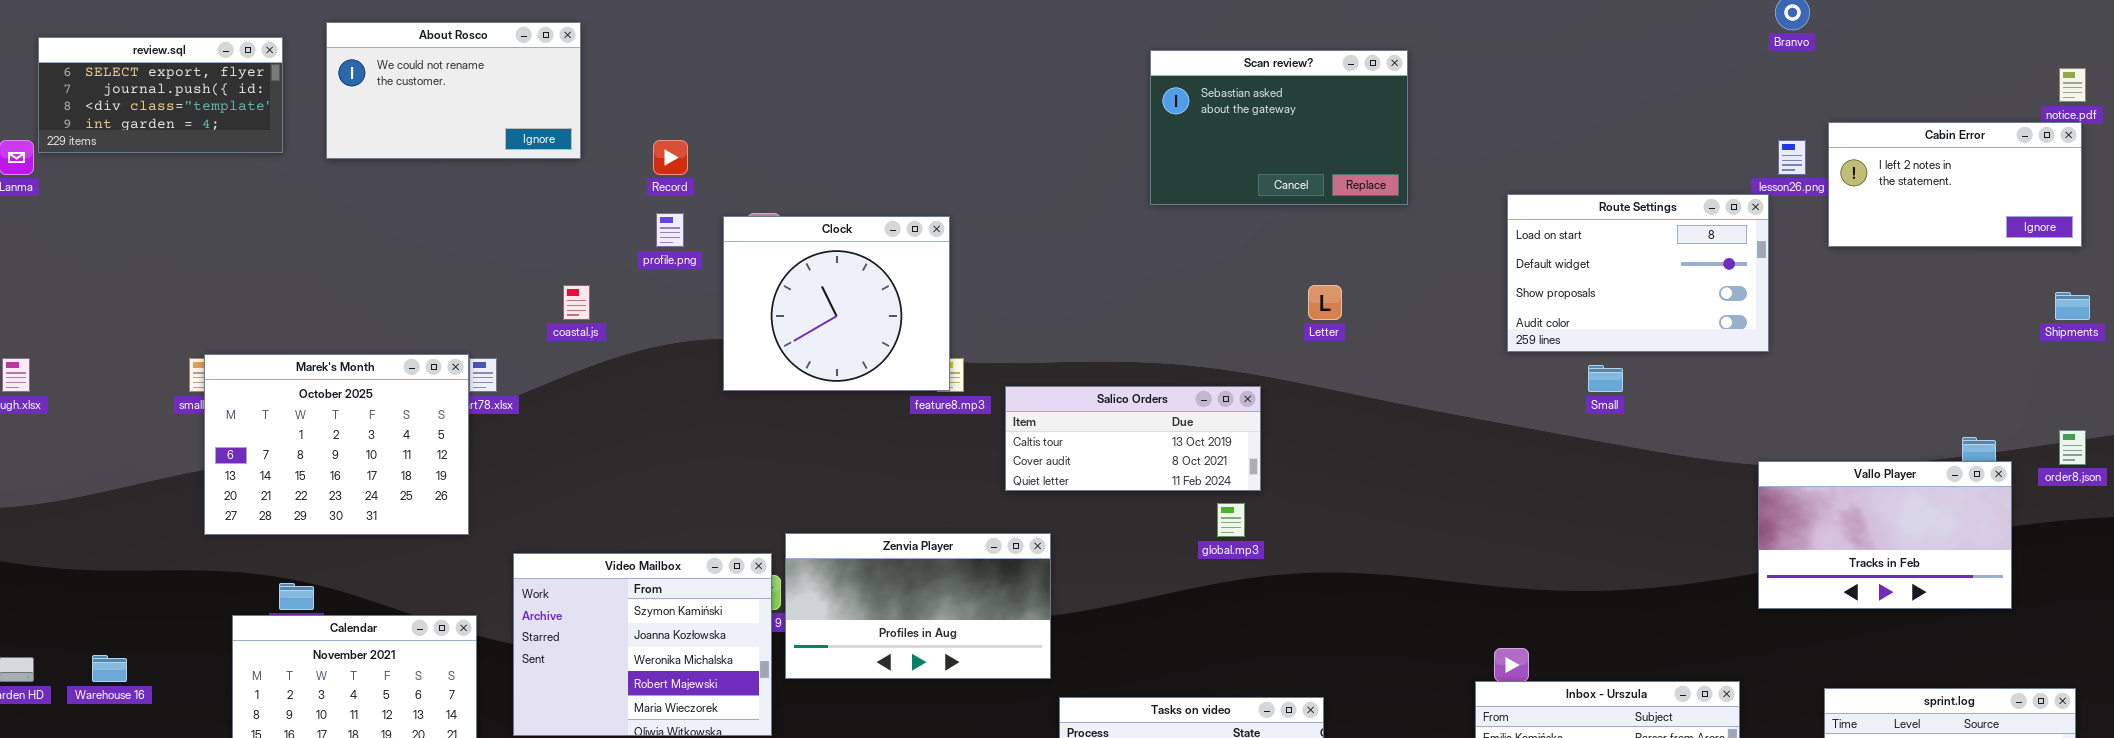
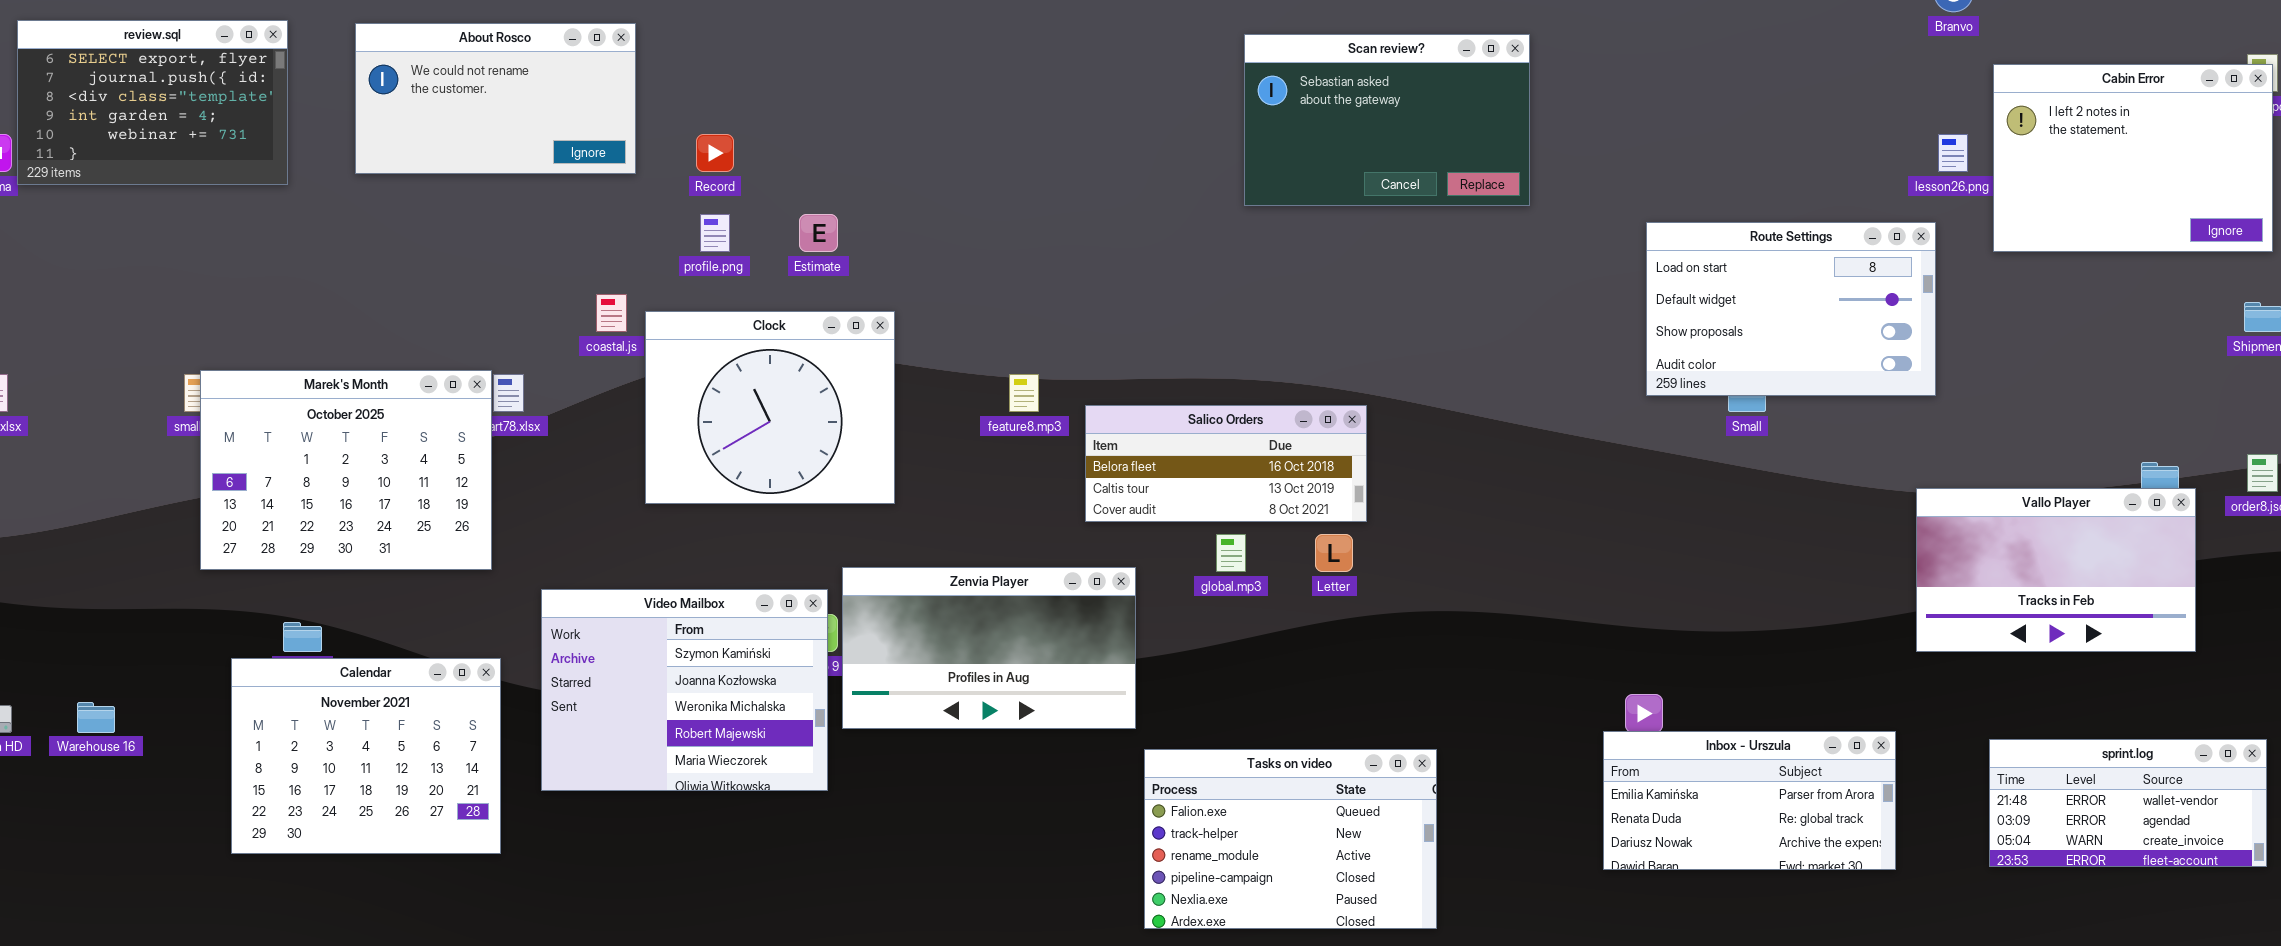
About Rosco: [326,22,581,159] -> [355,23,636,174], moved
review.sql: [38,37,283,153] -> [17,20,288,185], resized
Cabin Error: [1828,122,2082,247] -> [1993,64,2273,252], resized
Route Settings: [1507,194,1769,352] -> [1646,222,1936,396], moved
Clock: [723,216,950,391] -> [645,311,895,504], moved
Letter: [1308,285,1342,320] -> [1315,534,1353,572], moved
Salico Orders: [1005,386,1261,491] -> [1085,405,1367,522], scrolled up 1 row
global.mp3: [1217,503,1245,537] -> [1216,534,1246,572], moved

